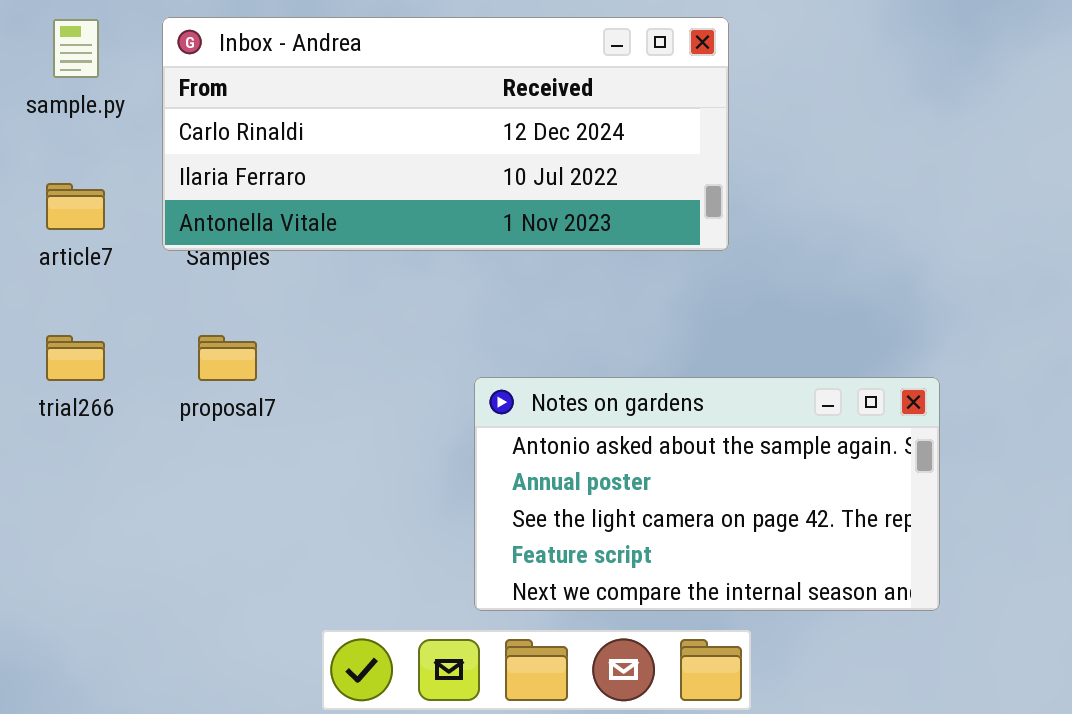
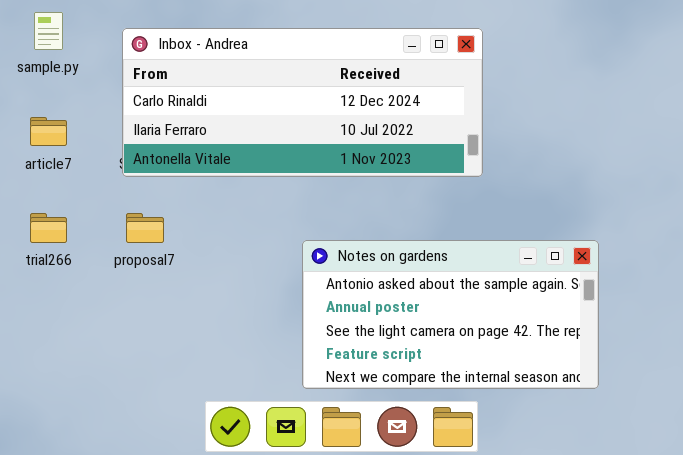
Inbox - Andrea: [162,17,729,251] -> [122,28,483,177], moved

